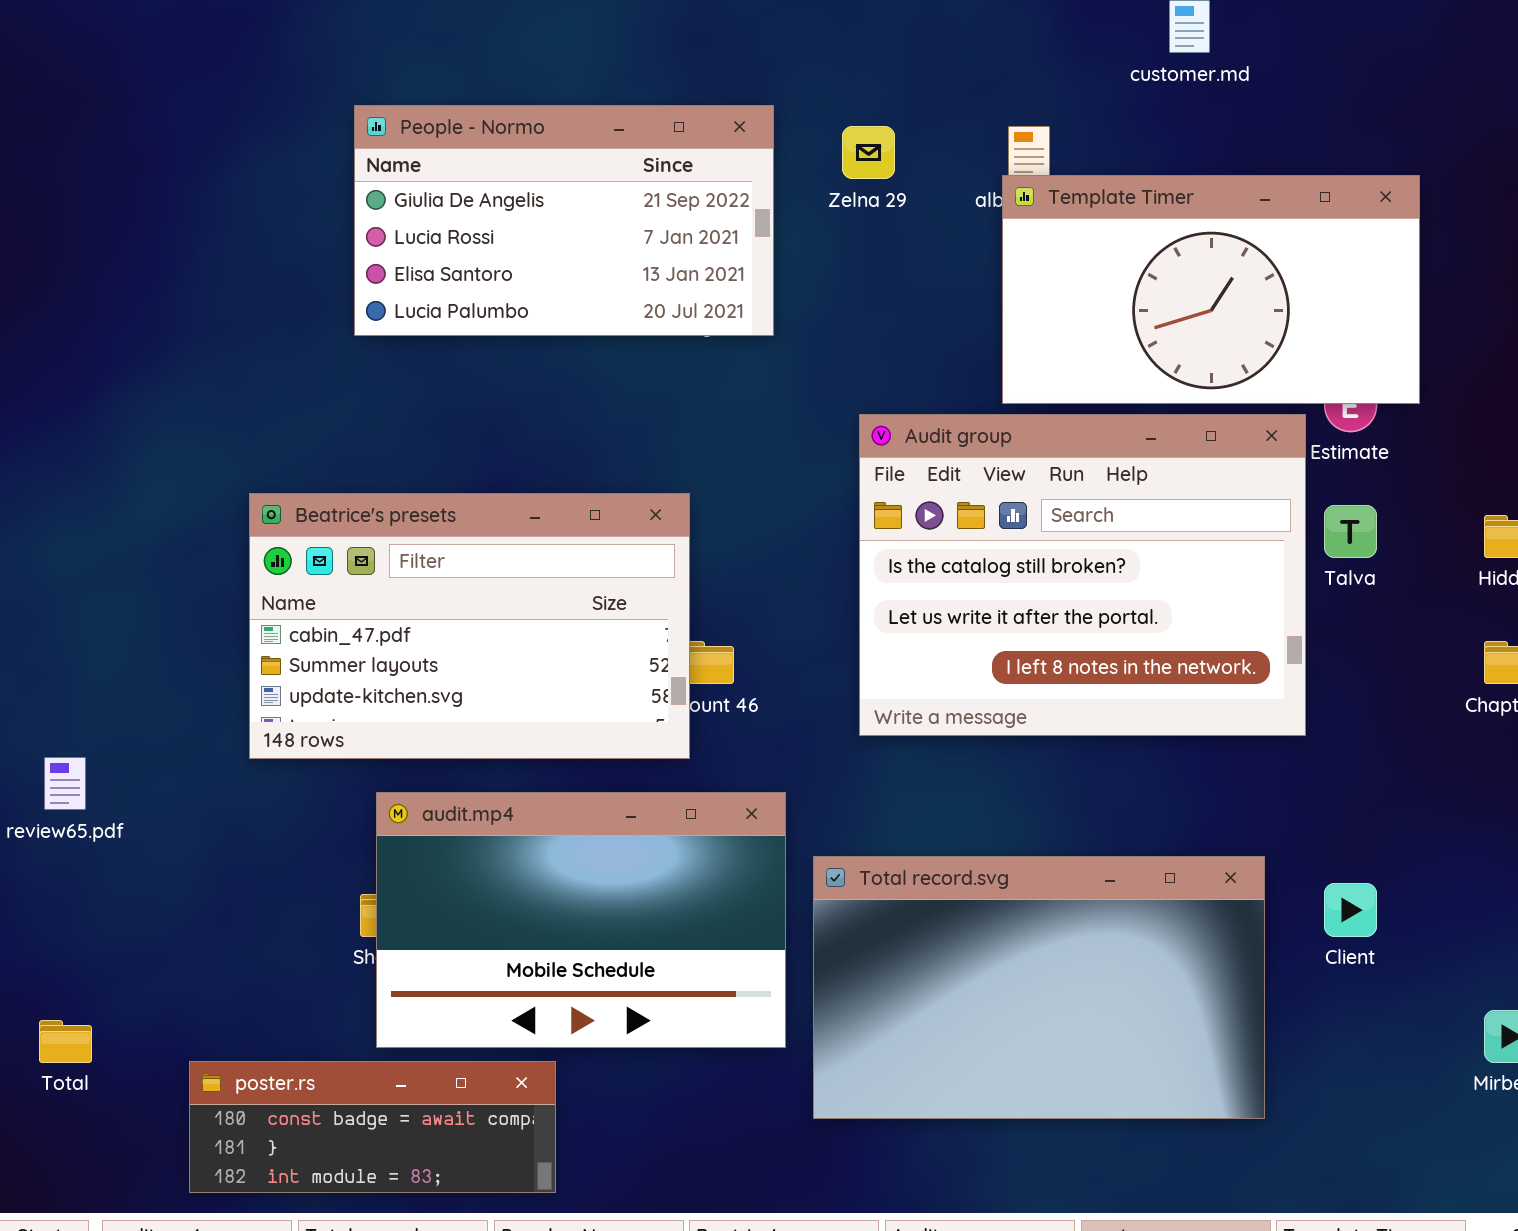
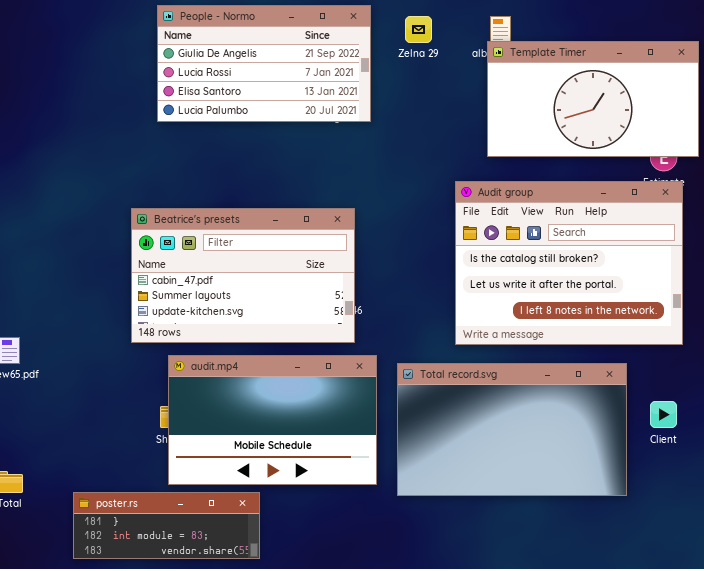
Audit group: [859,414,1306,736] -> [455,181,683,345], moved
Beatrice's presets: [249,493,690,759] -> [131,208,355,343], moved
Total record.svg: [813,856,1265,1119] -> [397,363,627,496], moved
poster.rs: [189,1061,556,1193] -> [73,492,260,559], scrolled down 1 row

